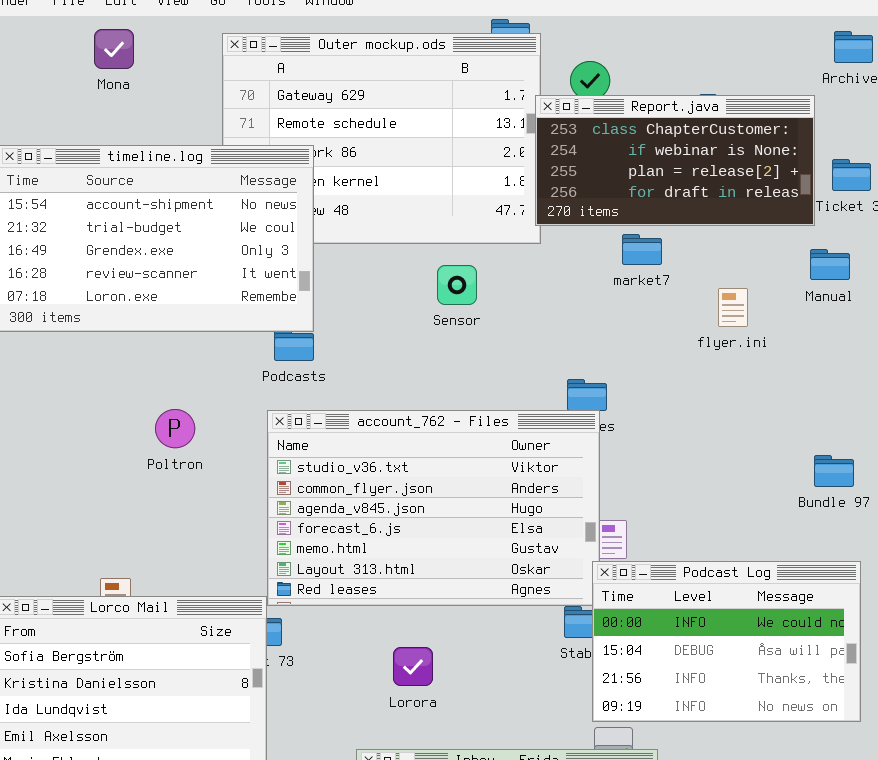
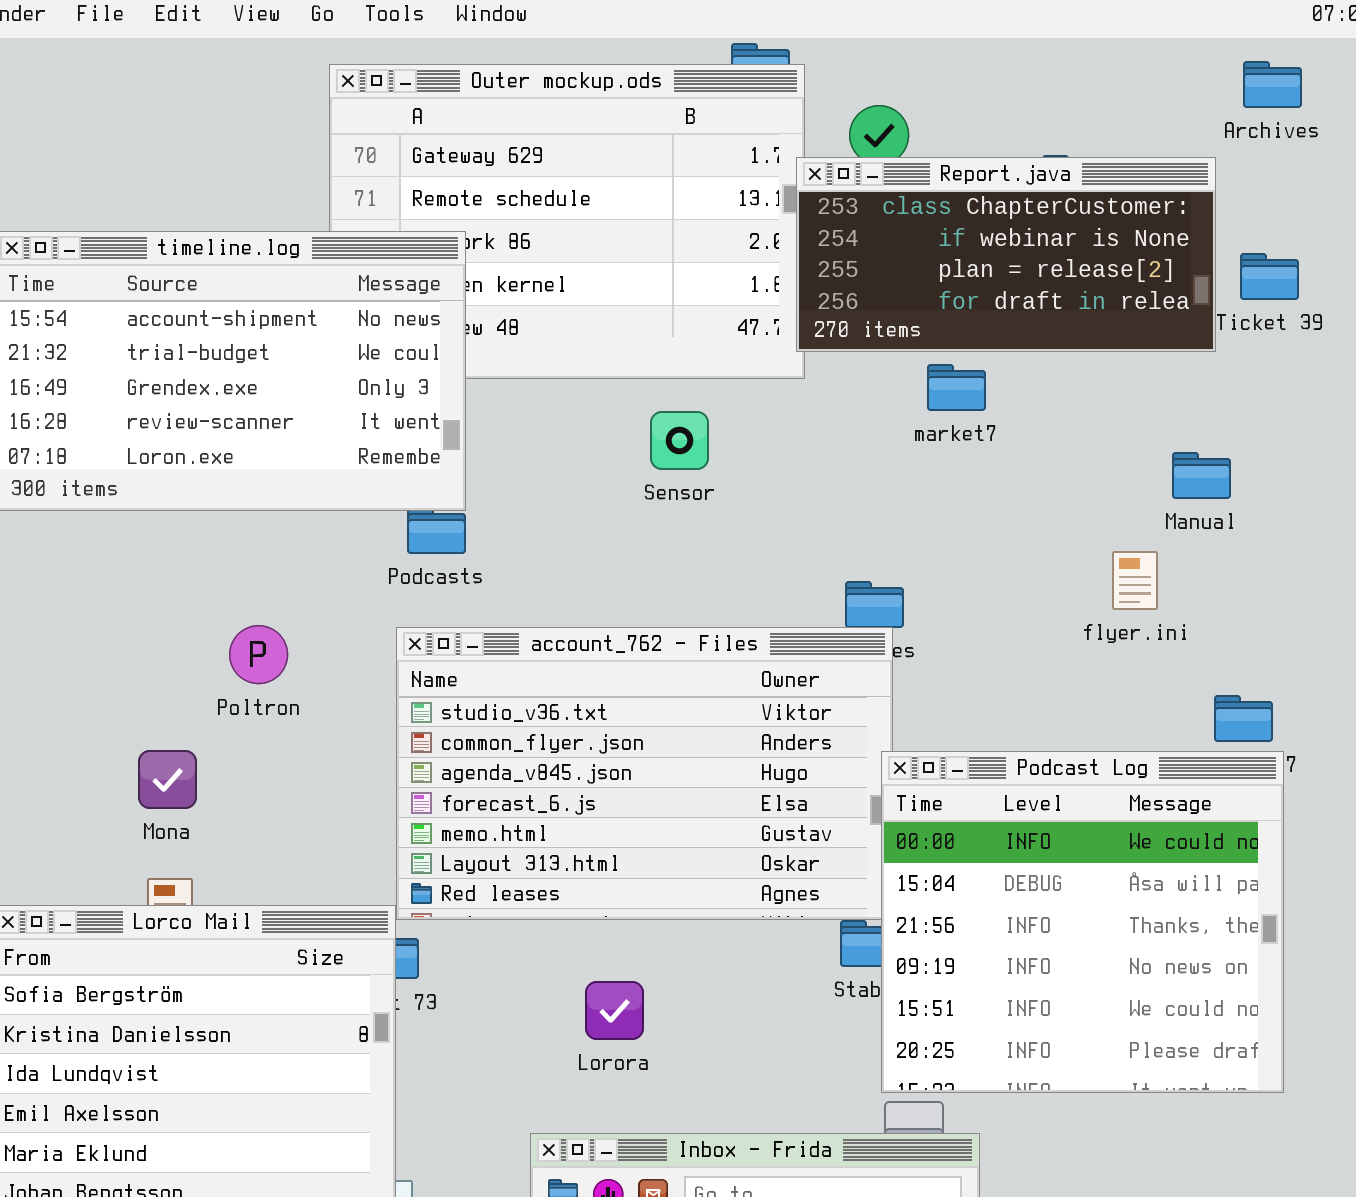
Mona: [94,29,134,69] -> [138,750,197,809], moved
Manual: [810,249,850,280] -> [1172,452,1231,499], moved
flyer.ini: [718,288,748,327] -> [1112,551,1158,610], moved
Podcast Log: [592,561,861,722] -> [881,751,1284,1093], resized

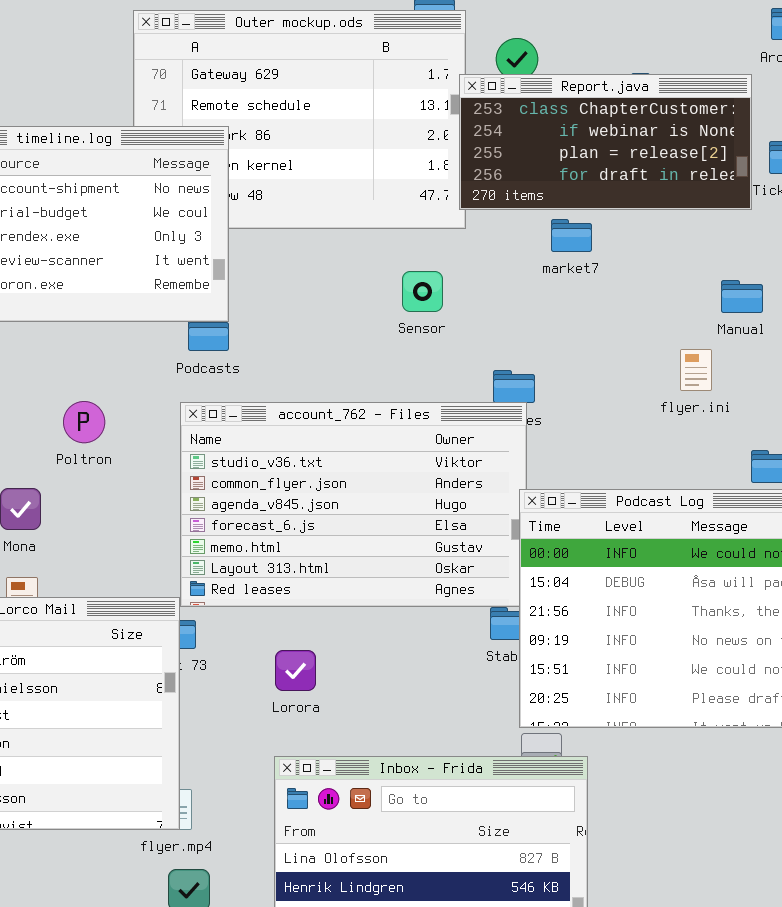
Sensor: [650,411,709,470] -> [402,271,443,312], moved
Lorora: [585,981,644,1040] -> [275,650,316,691], moved

